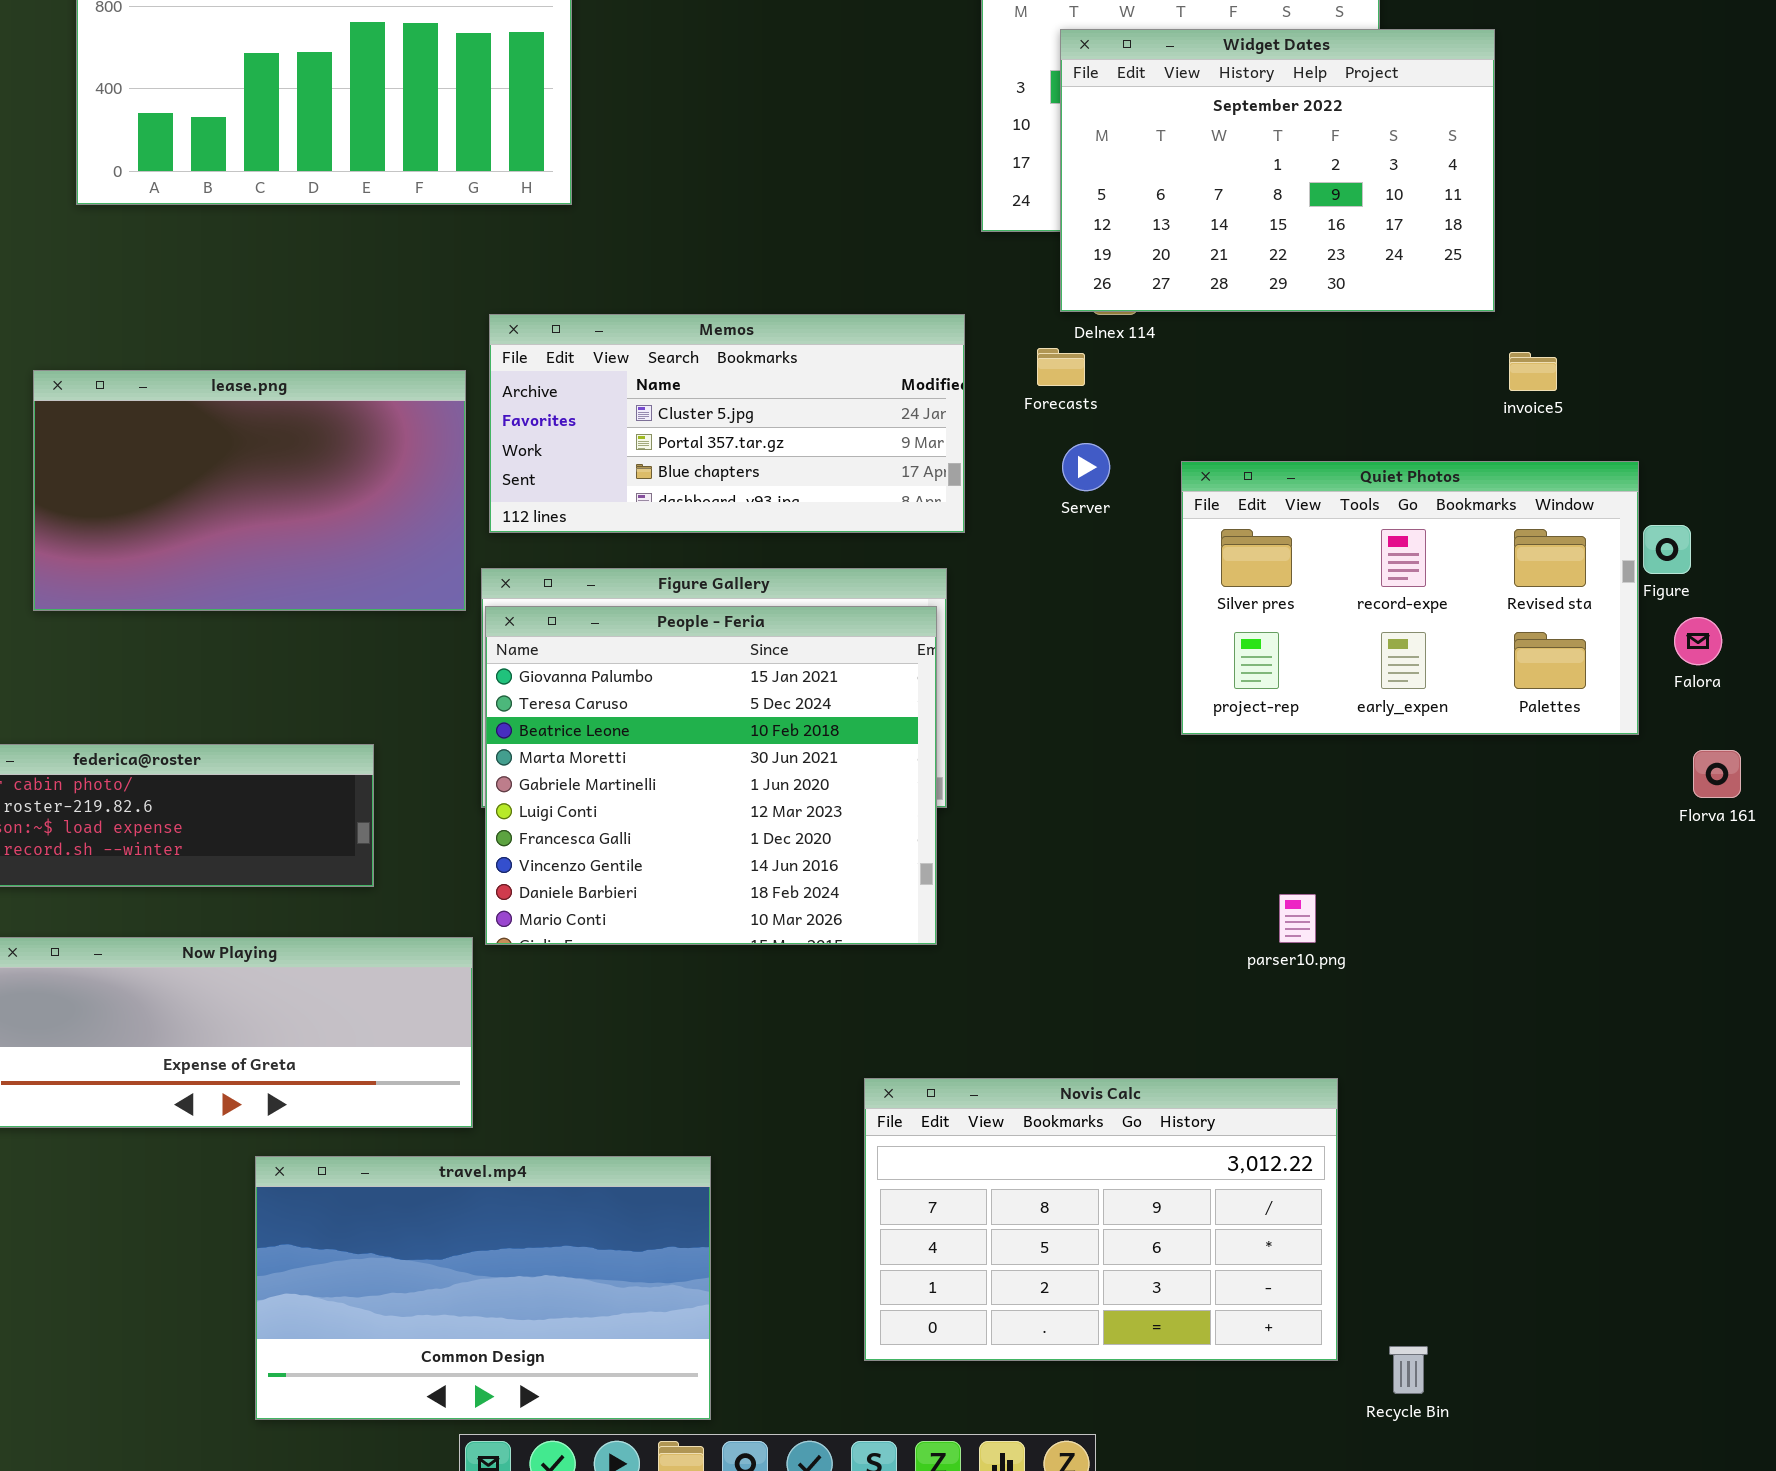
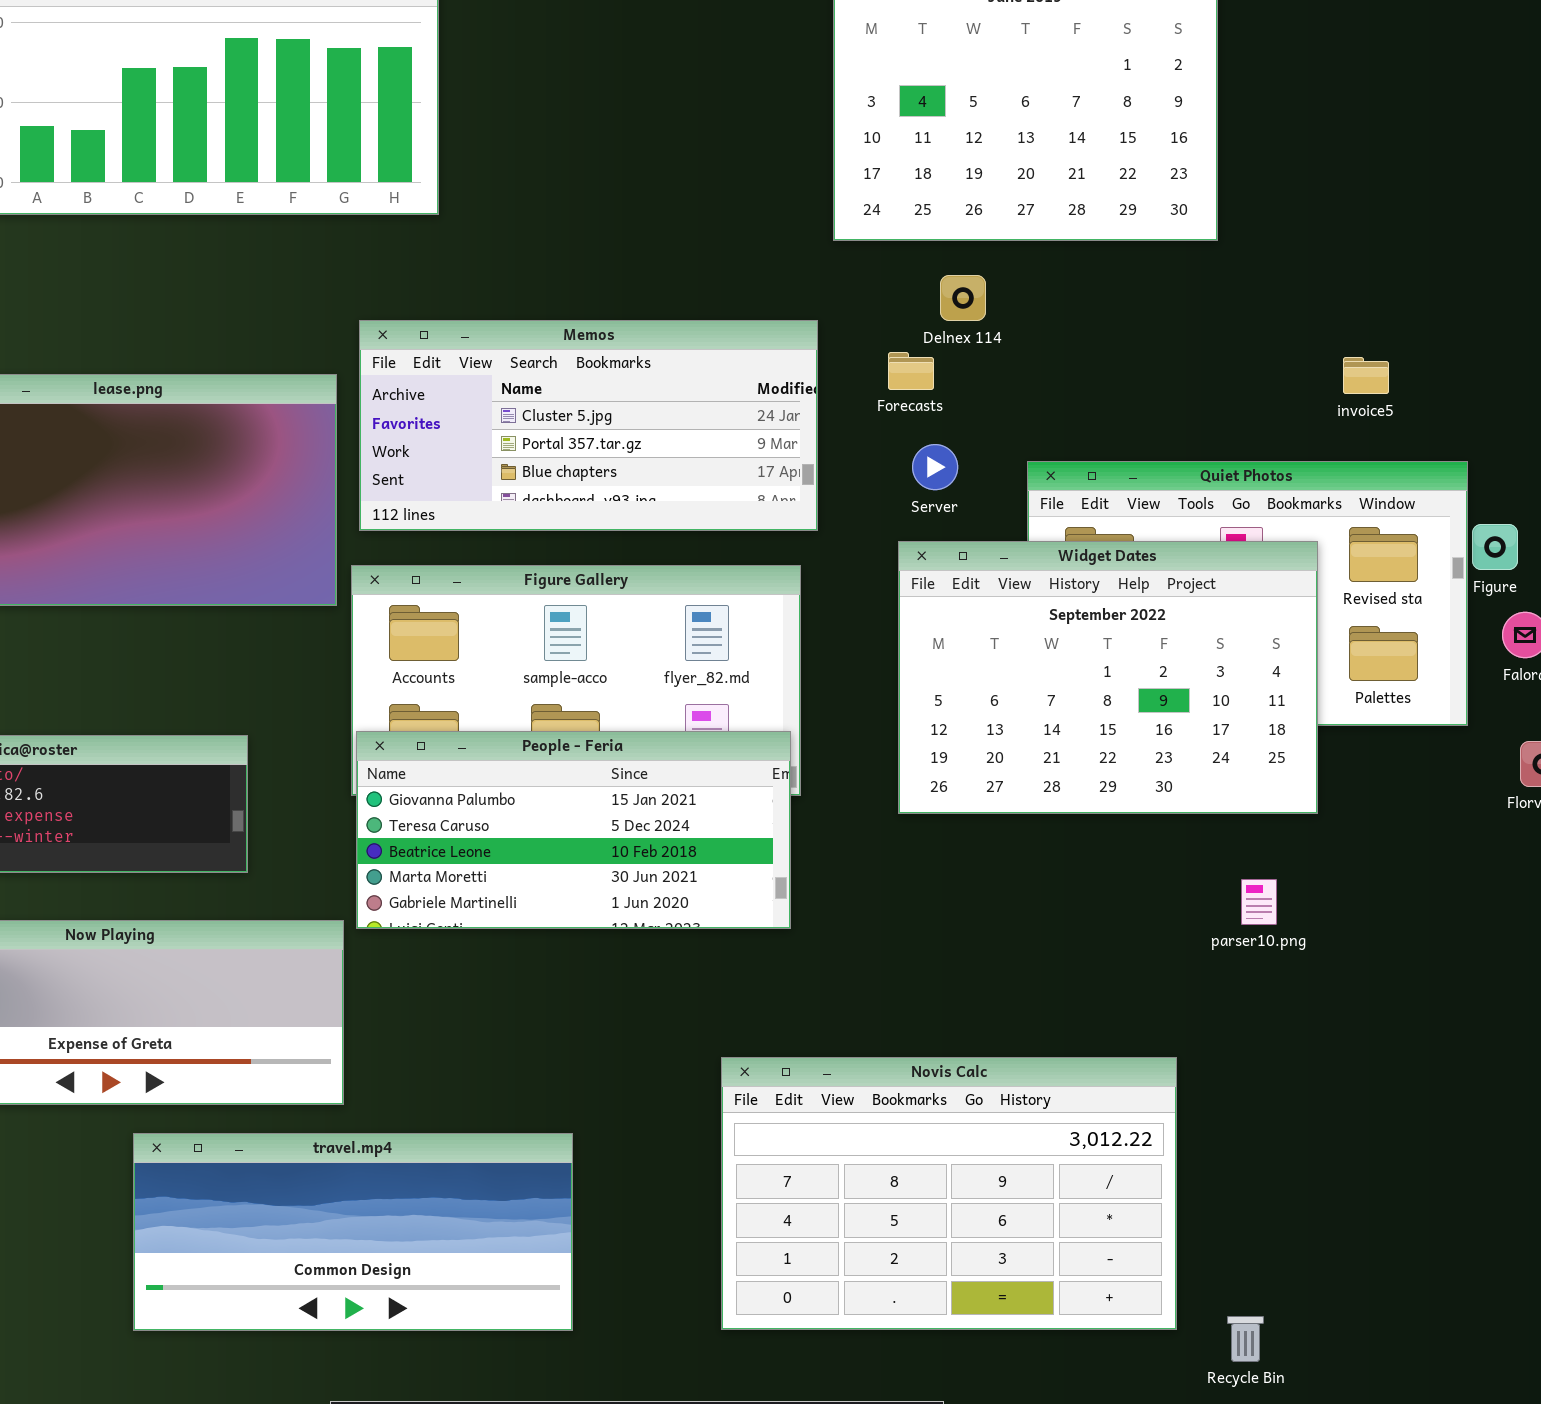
Widget Dates: [1060,29,1495,312] -> [898,541,1318,814], moved
People - Feria: [485,606,937,945] -> [356,731,791,929], resized
parser10.png: [1279,894,1316,943] -> [1241,879,1277,925], moved
travel.mp4: [255,1156,711,1420] -> [133,1133,573,1331], resized

